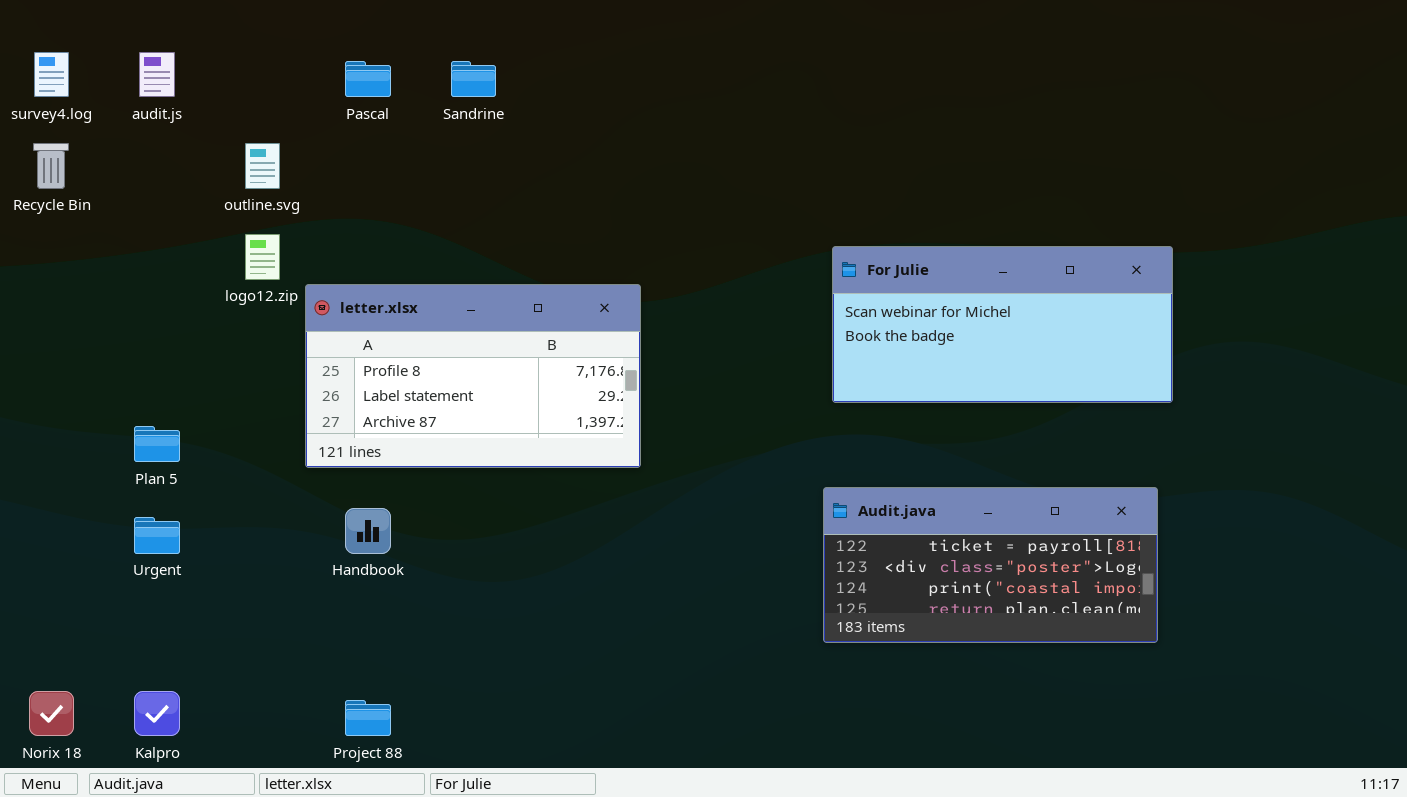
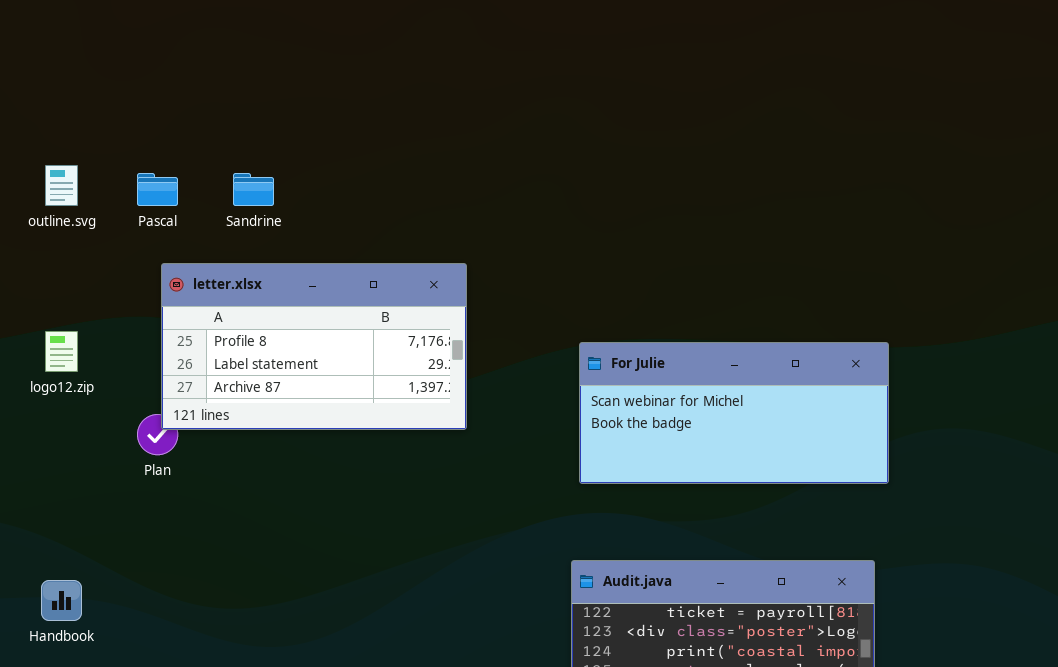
outline.svg: [245,143,280,189] -> [45,165,78,206], moved
letter.xlsx: [305,284,641,468] -> [161,263,467,430], moved
Handbook: [345,508,391,554] -> [41,580,82,621], moved

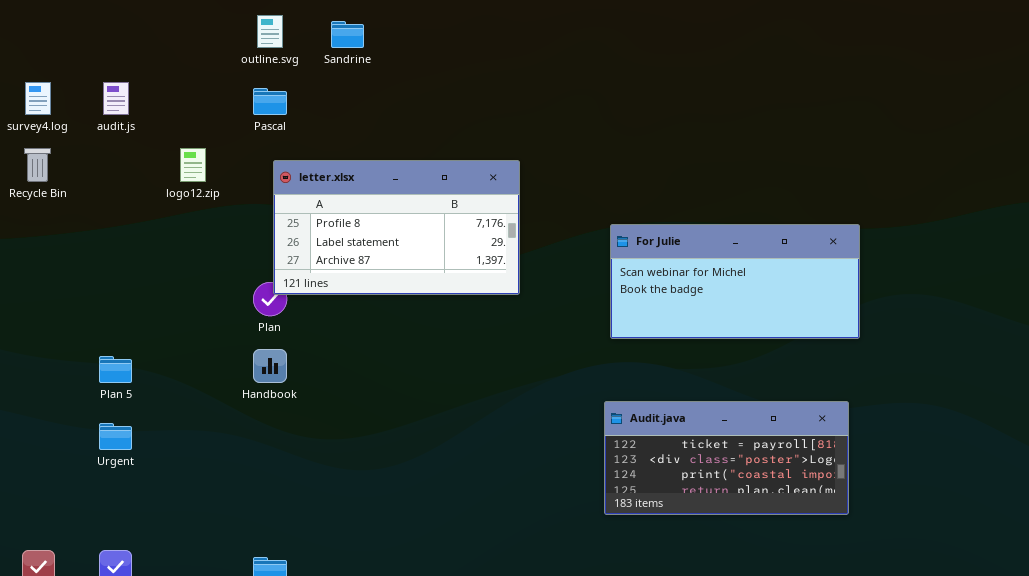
outline.svg: [45,165,78,206] -> [257,15,283,48], moved
Sandrine: [233,173,274,206] -> [331,21,364,48], moved
logo12.zip: [45,331,78,372] -> [180,148,206,182], moved
Handbook: [41,580,82,621] -> [253,349,287,383], moved

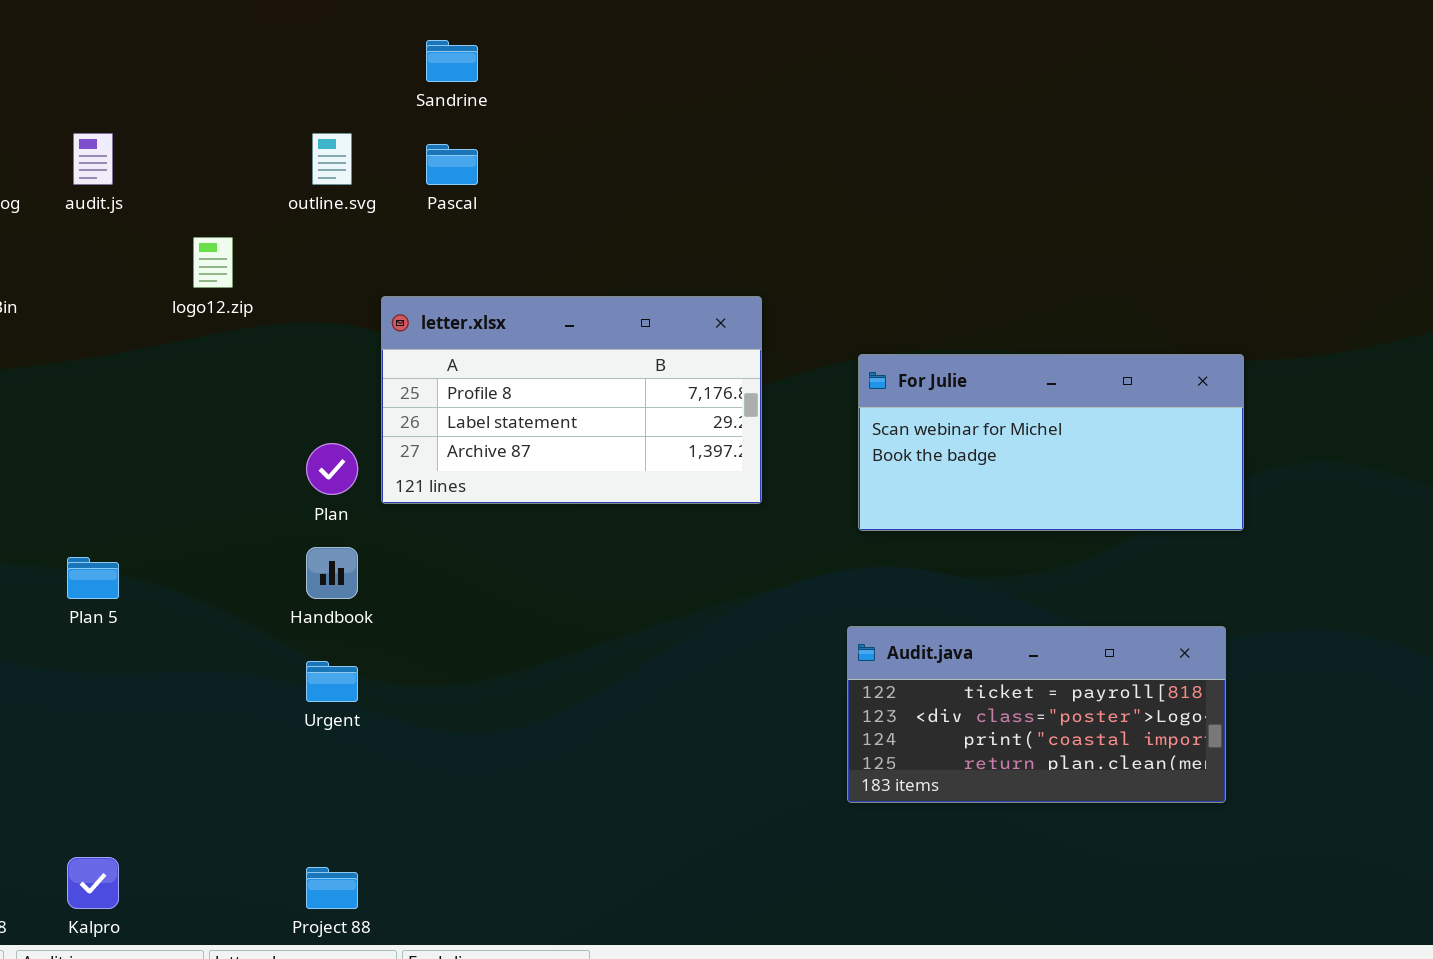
outline.svg: [257,15,283,48] -> [312,133,352,185], moved
Pascal: [253,88,287,115] -> [426,144,478,185], moved
letter.xlsx: [273,160,520,295] -> [381,296,762,504], moved
Urgent: [99,423,132,450] -> [306,661,358,702], moved

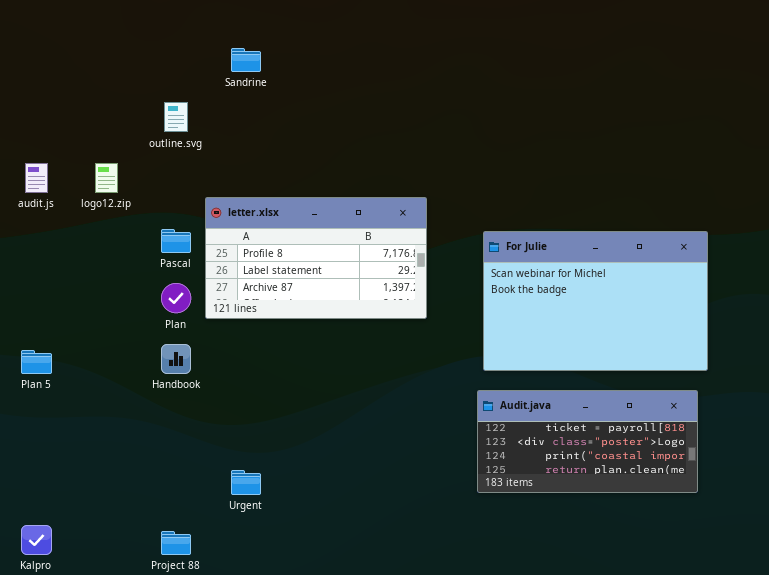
audit.js: [73,133,113,185] -> [25,163,48,193], moved
Pascal: [426,144,478,185] -> [161,229,191,253], moved
For Julie: [858,354,1244,531] -> [483,231,708,371], resized
Urgent: [306,661,358,702] -> [231,470,261,495], moved

